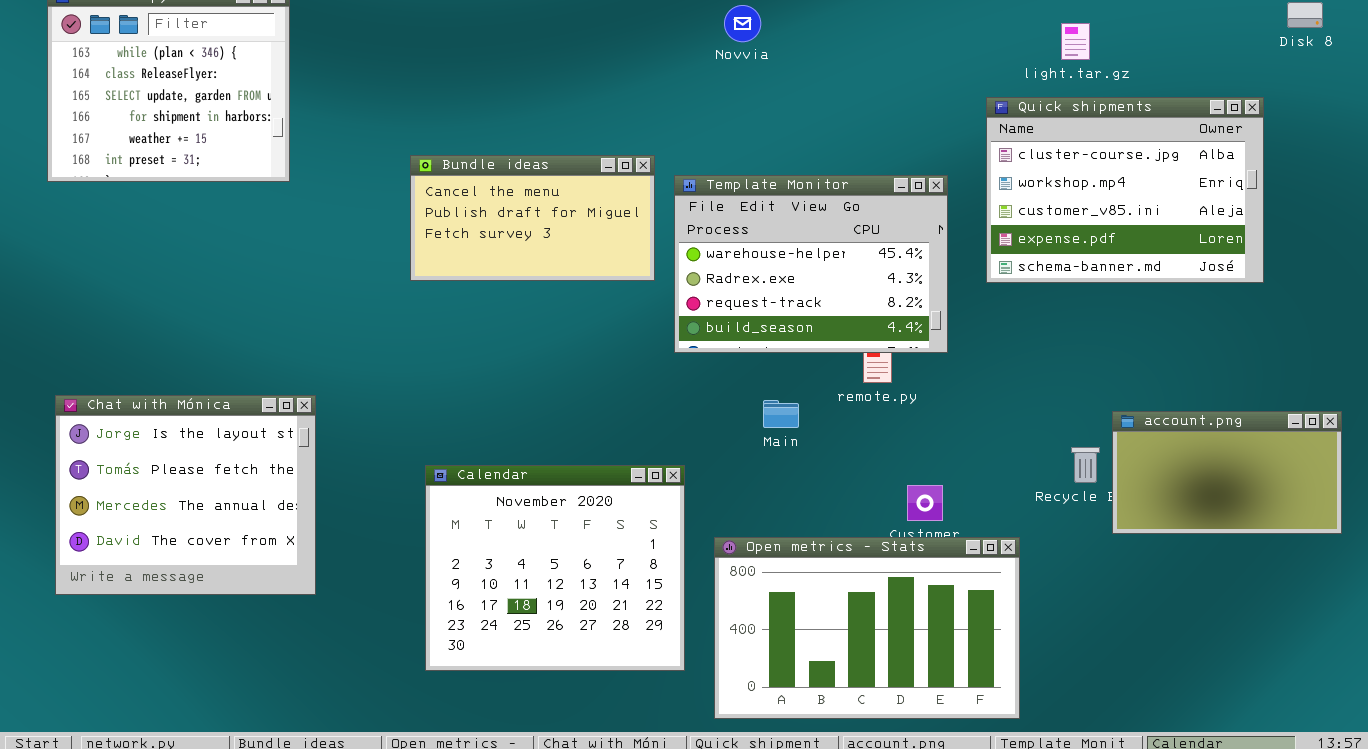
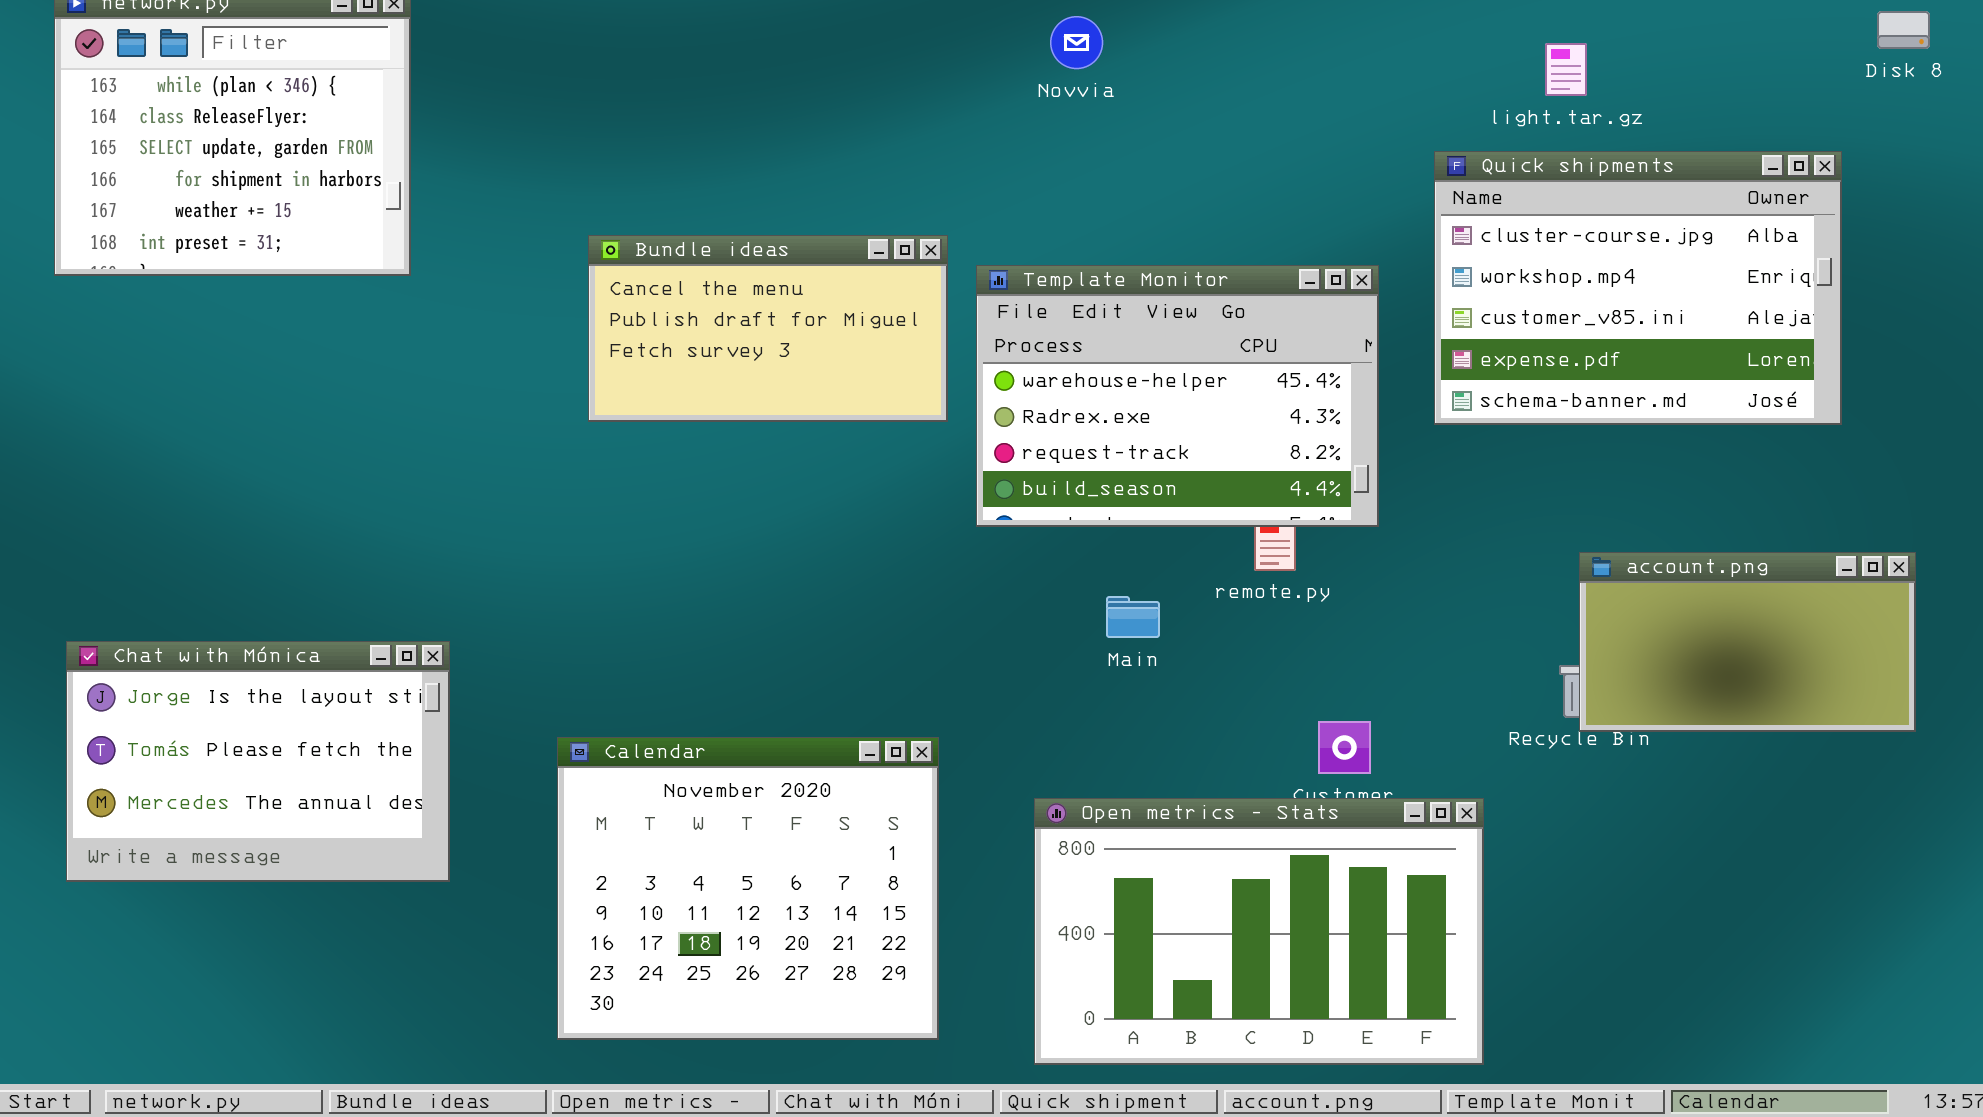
Chat with Mónica: [55,395,316,595] -> [66,641,450,882], resized
account.png: [1112,411,1342,534] -> [1579,552,1916,732], moved
Calendar: [425,465,685,671] -> [557,737,939,1040], moved

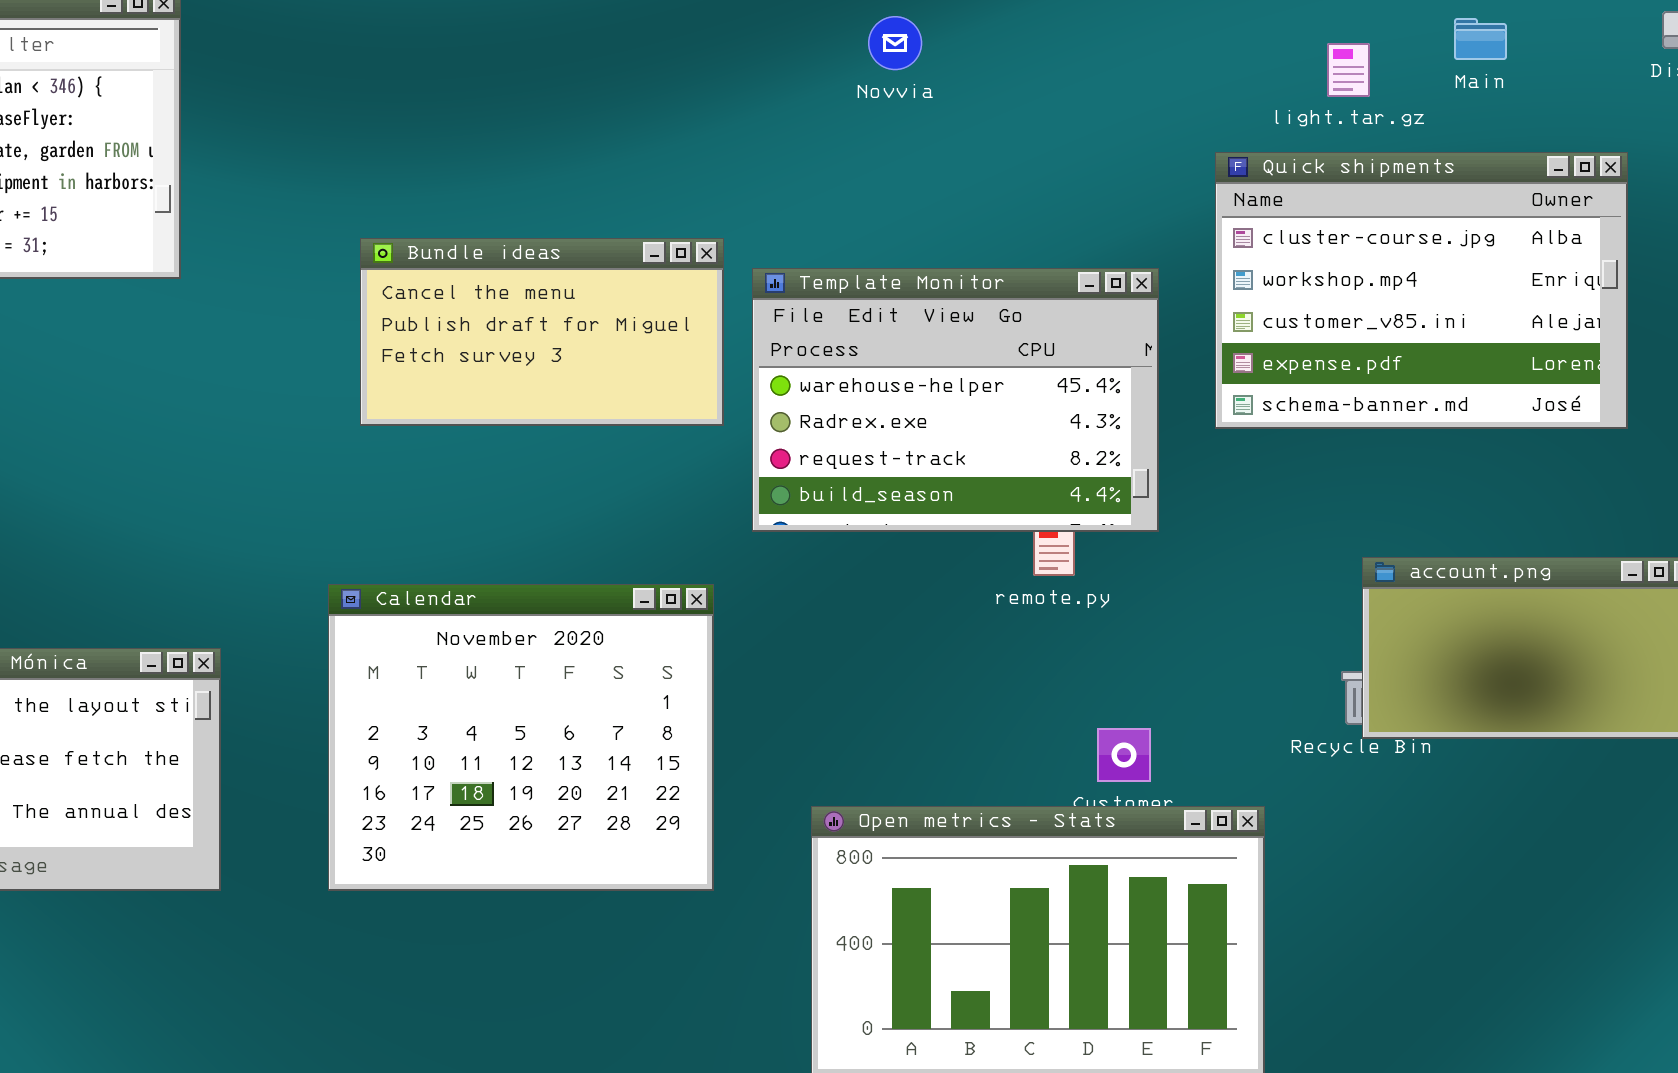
Novvia: [1050,16,1103,69] -> [868,16,922,70], moved
Main: [1106,596,1160,638] -> [1454,18,1507,60], moved
Calendar: [557,737,939,1040] -> [328,584,714,891], moved

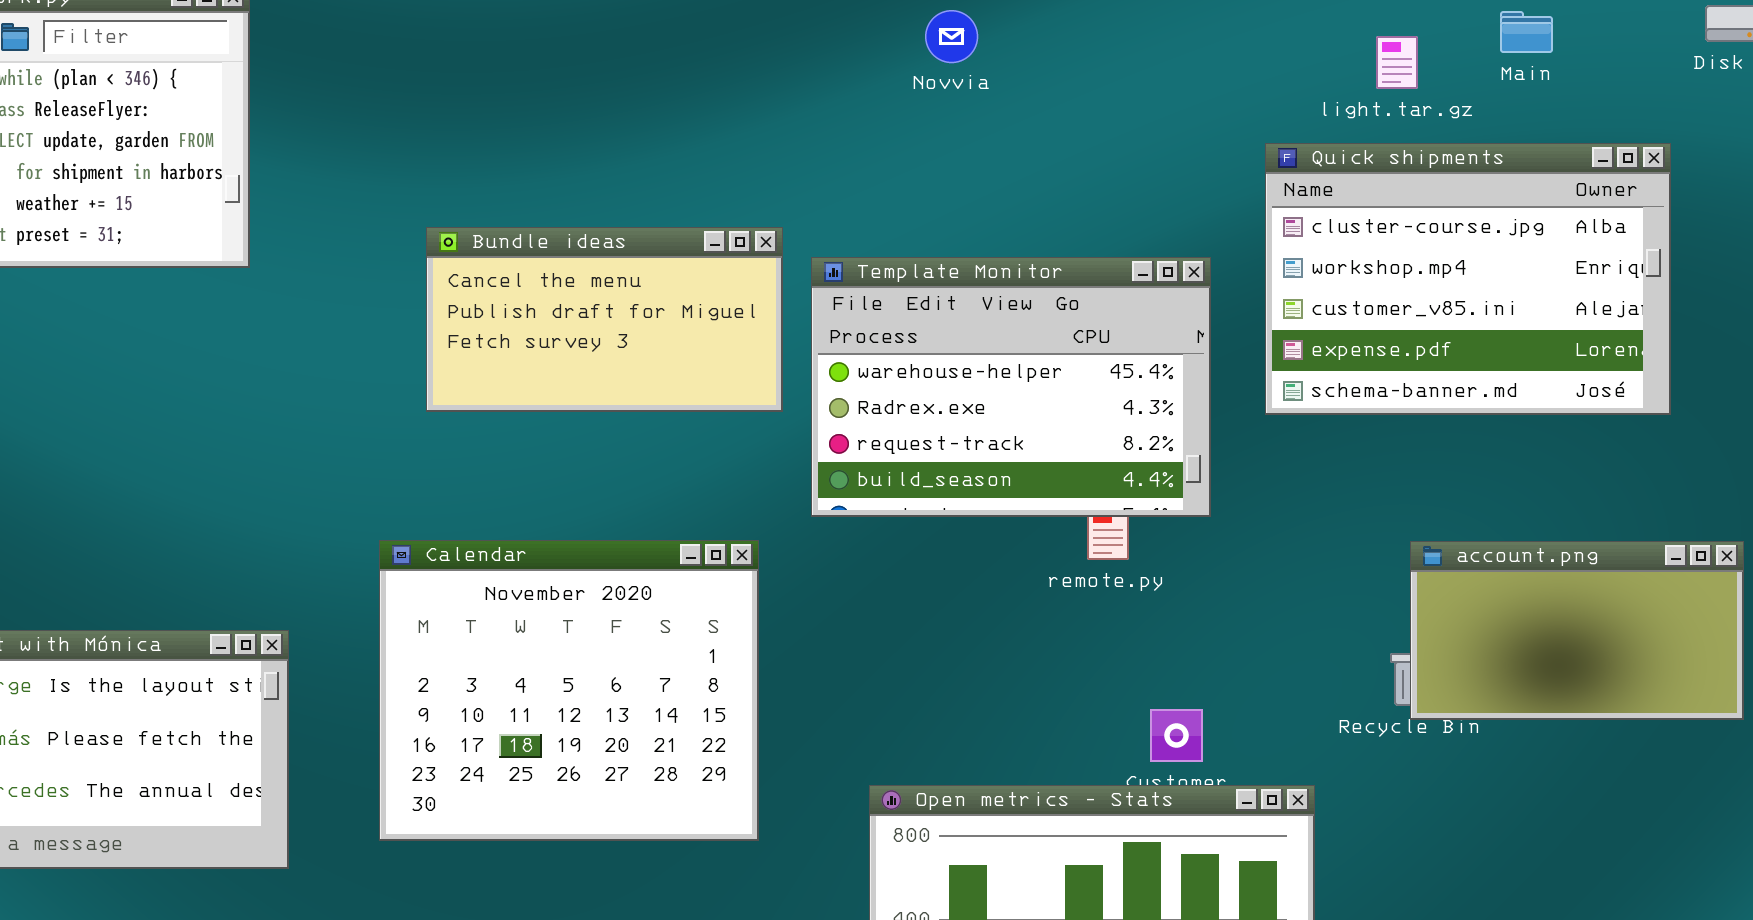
Calendar: [328,584,714,891] -> [379,540,759,841], moved

